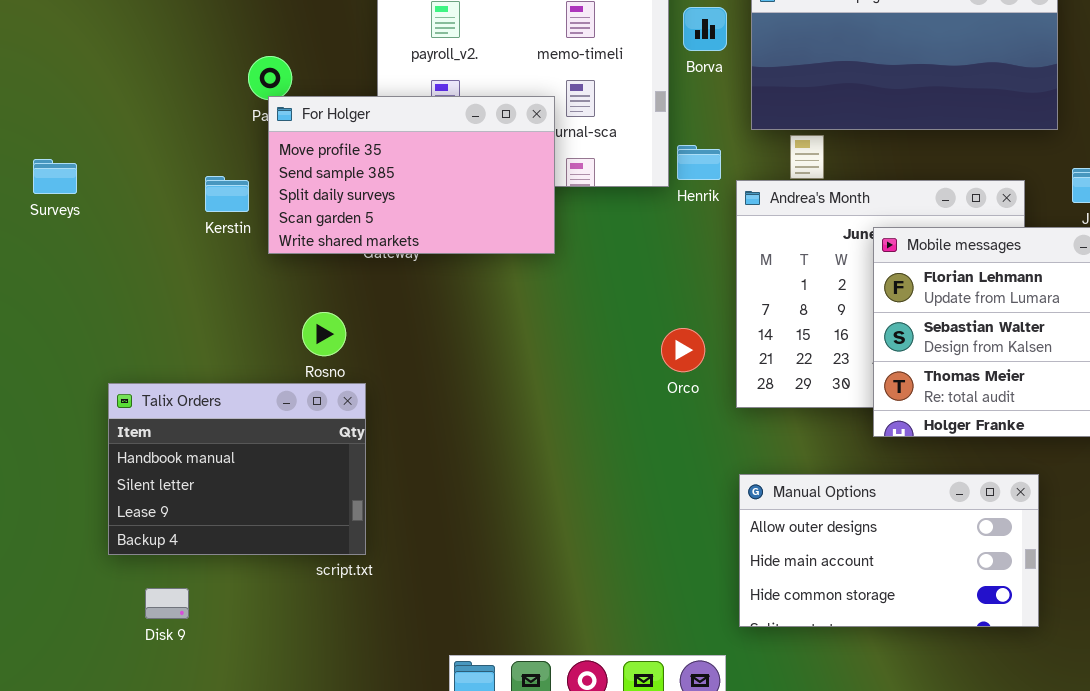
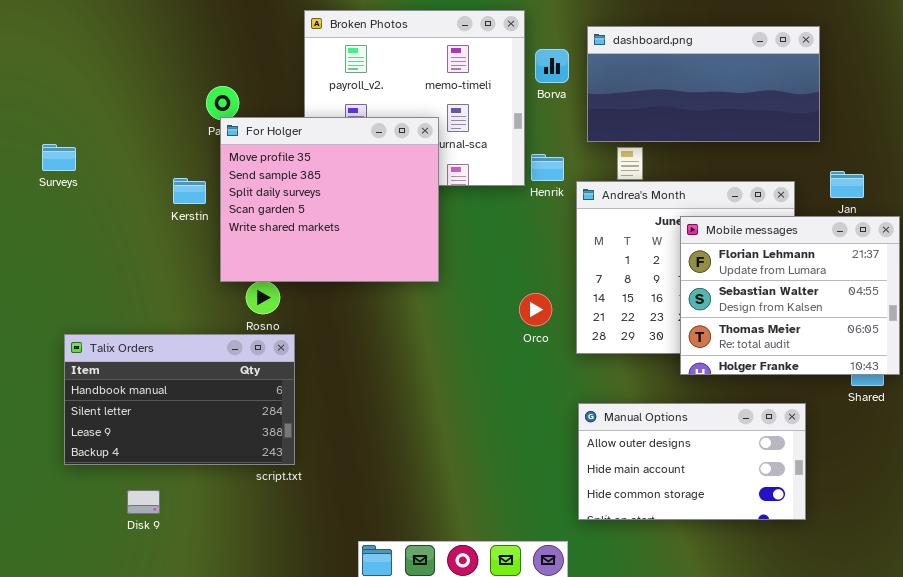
For Holger: [268,96,555,254] -> [220,117,439,282], resized
Surveys: [33,159,77,194] -> [42,144,76,171], moved
Talix Orders: [108,383,366,555] -> [64,334,295,465], resized

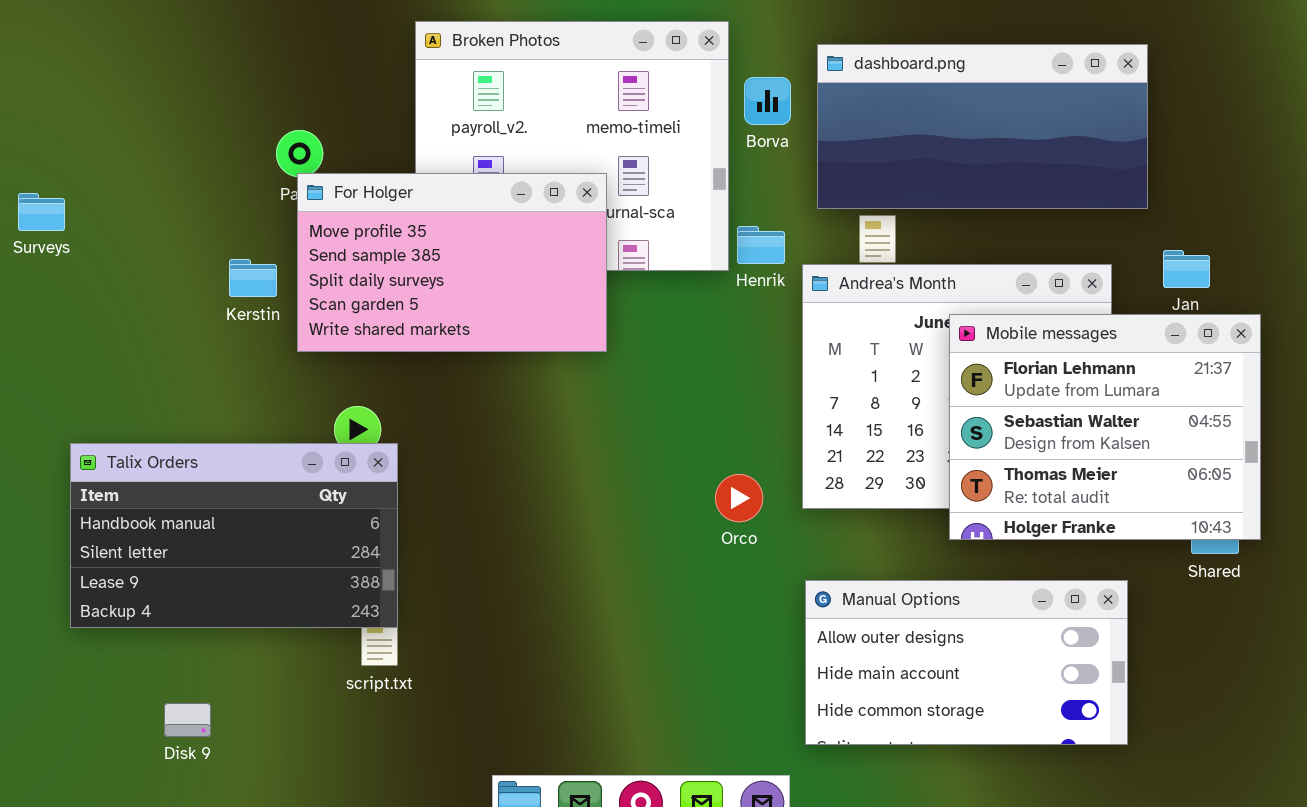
For Holger: [220,117,439,282] -> [297,173,607,352], resized
Surveys: [42,144,76,171] -> [18,193,65,231], moved
Orco: [519,293,552,326] -> [715,474,763,522], moved
Talix Orders: [64,334,295,465] -> [70,443,398,628], moved

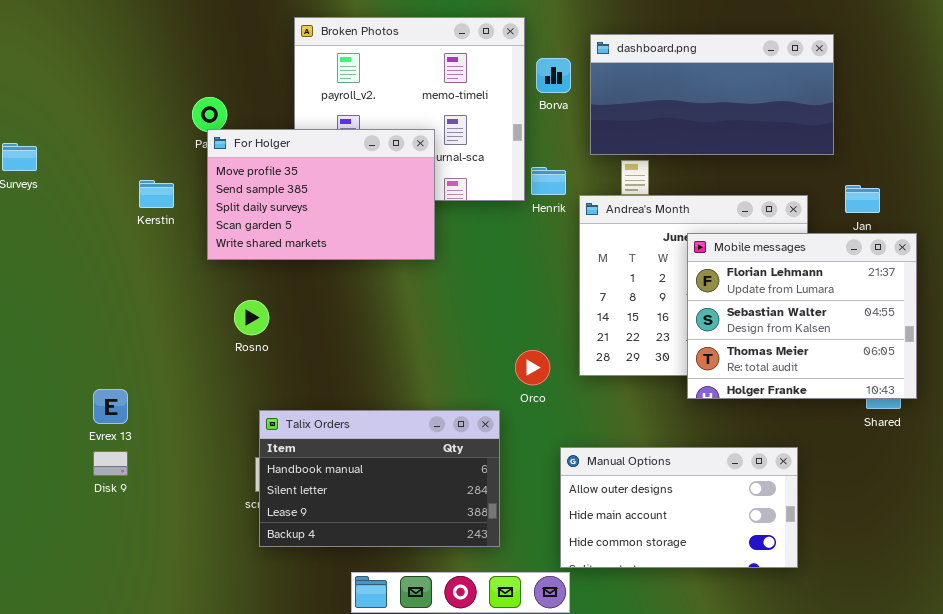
Kerstin: [229,259,277,297] -> [139,180,174,208], moved
Talix Orders: [70,443,398,628] -> [259,410,500,547], moved
Manual Options: [805,580,1128,745] -> [560,447,798,568], moved
Disk 9: [164,703,211,737] -> [93,451,128,476], moved

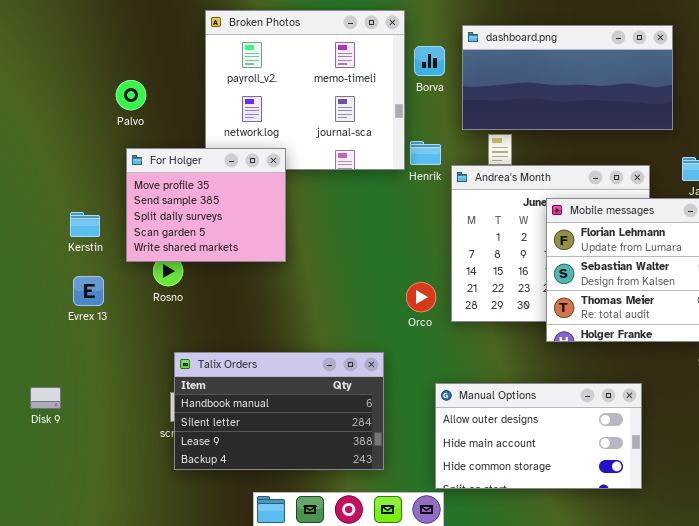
For Holger: [207,129,435,260] -> [126,148,286,262], moved, resized
Kerstin: [139,180,174,208] -> [70,212,100,237], moved
Orco: [515,350,550,385] -> [406,282,436,312], moved
Evrex 13: [93,389,128,424] -> [73,276,104,306], moved

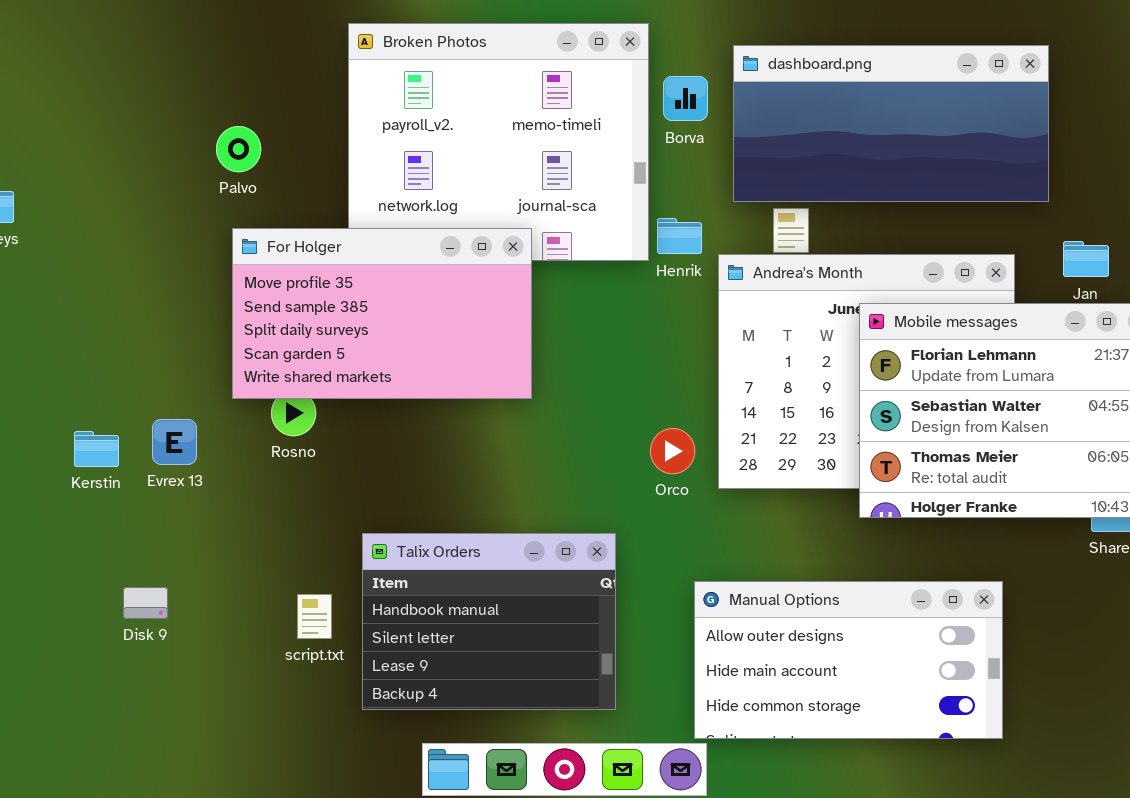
For Holger: [126,148,286,262] -> [232,228,532,399], resized
Kerstin: [70,212,100,237] -> [74,431,119,467], moved
Talix Orders: [174,352,384,470] -> [362,533,616,710], resized
Disk 9: [30,387,61,409] -> [123,587,168,619], moved

